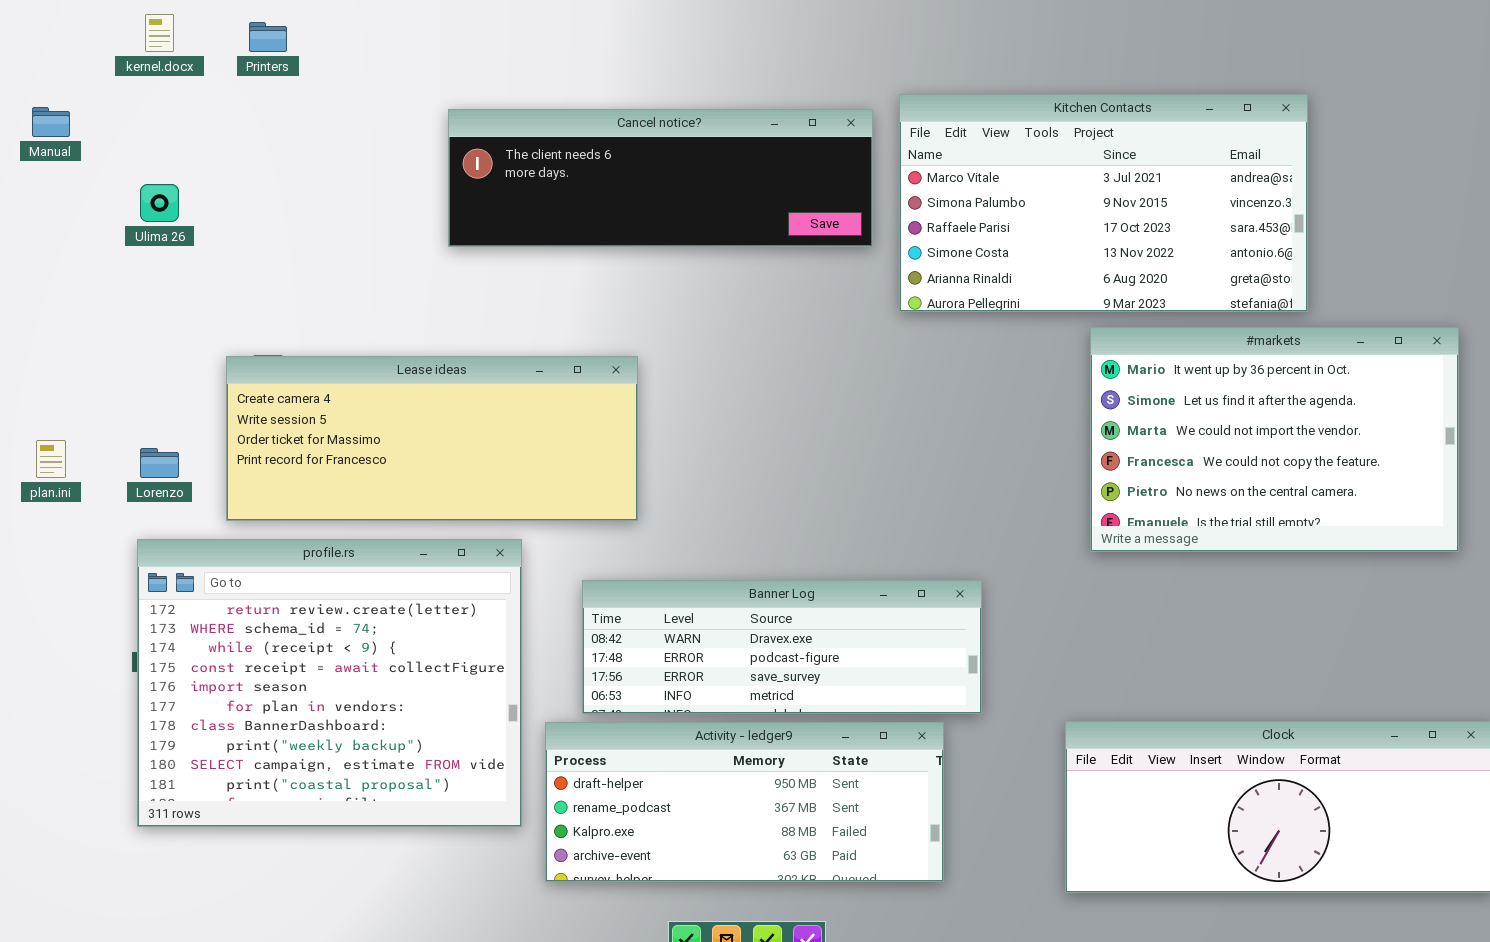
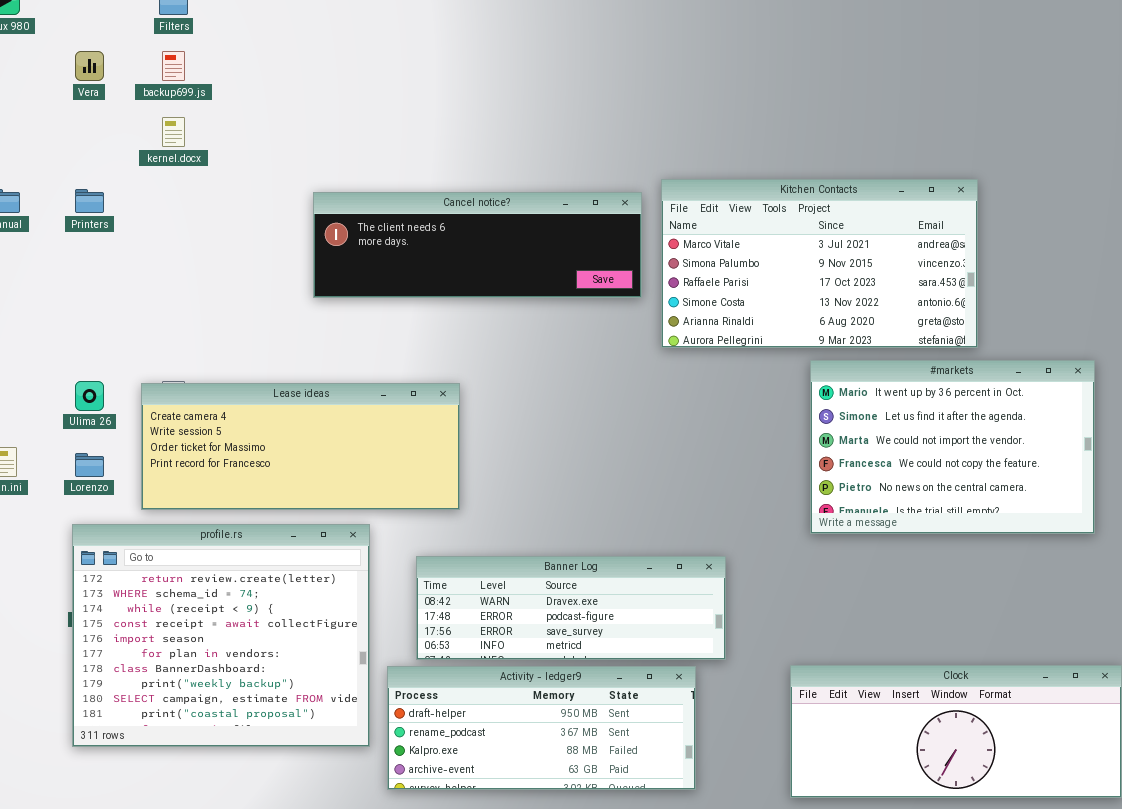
kernel.docx: [145,14,174,52] -> [162,117,185,147], moved
Printers: [249,22,287,52] -> [75,189,104,213], moved
Ulima 26: [140,184,179,222] -> [75,381,104,411], moved

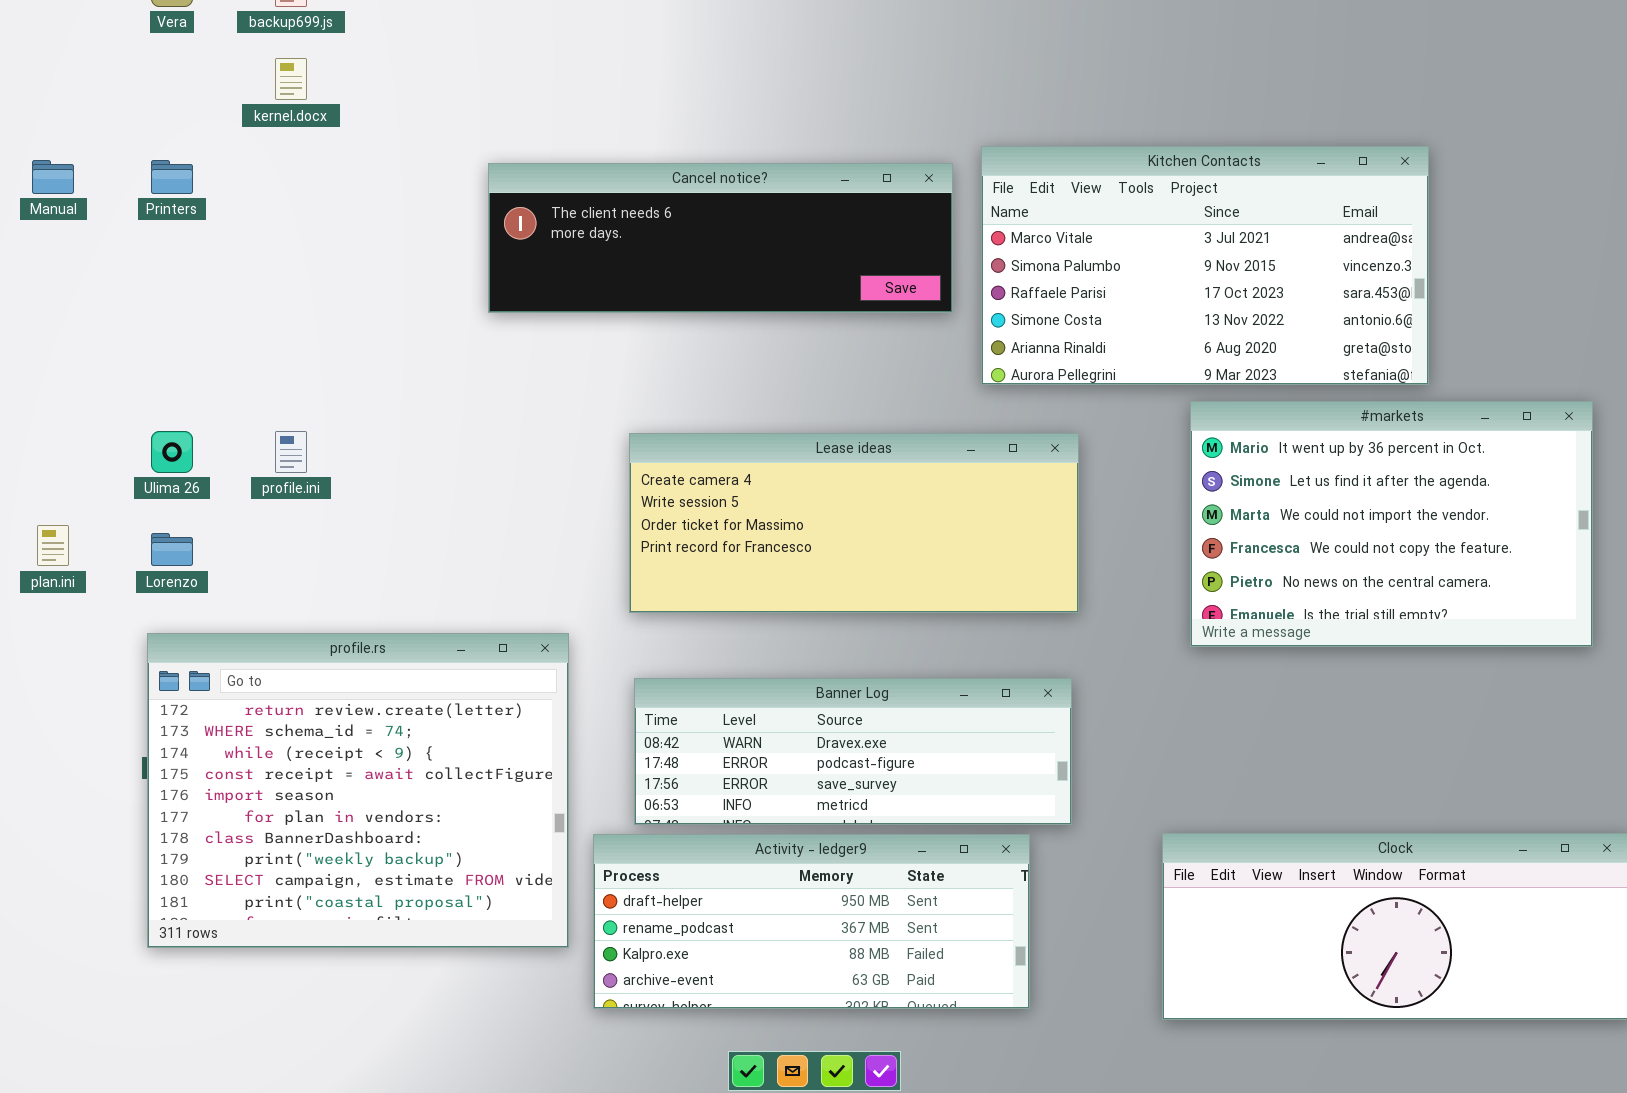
Lease ideas: [141,383,460,510] -> [629,433,1079,613], moved

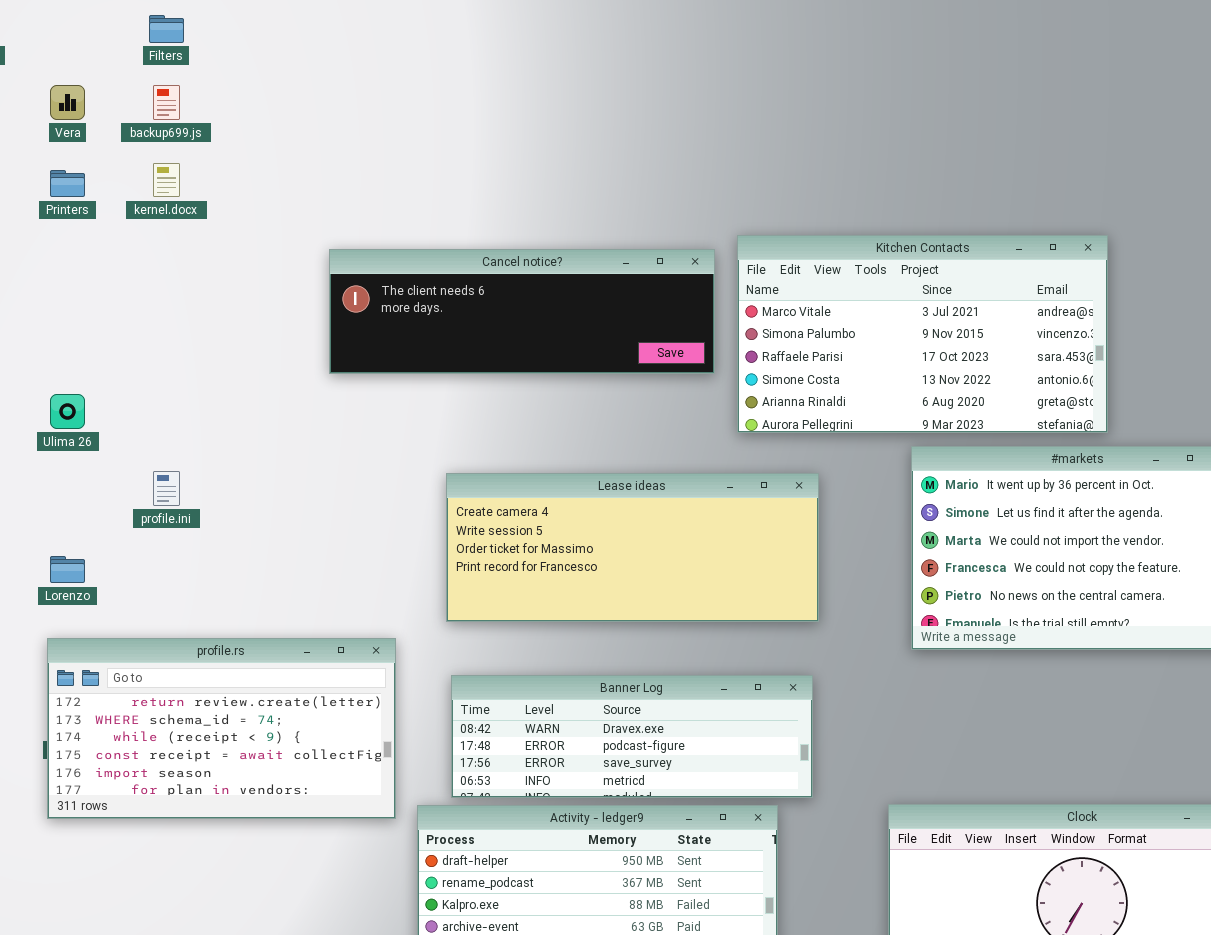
Printers: [151,160,193,194] -> [50,170,85,197], moved
Ulima 26: [151,431,193,473] -> [50,394,85,429], moved
profile.rs: [147,633,569,948] -> [47,638,396,819], resized

